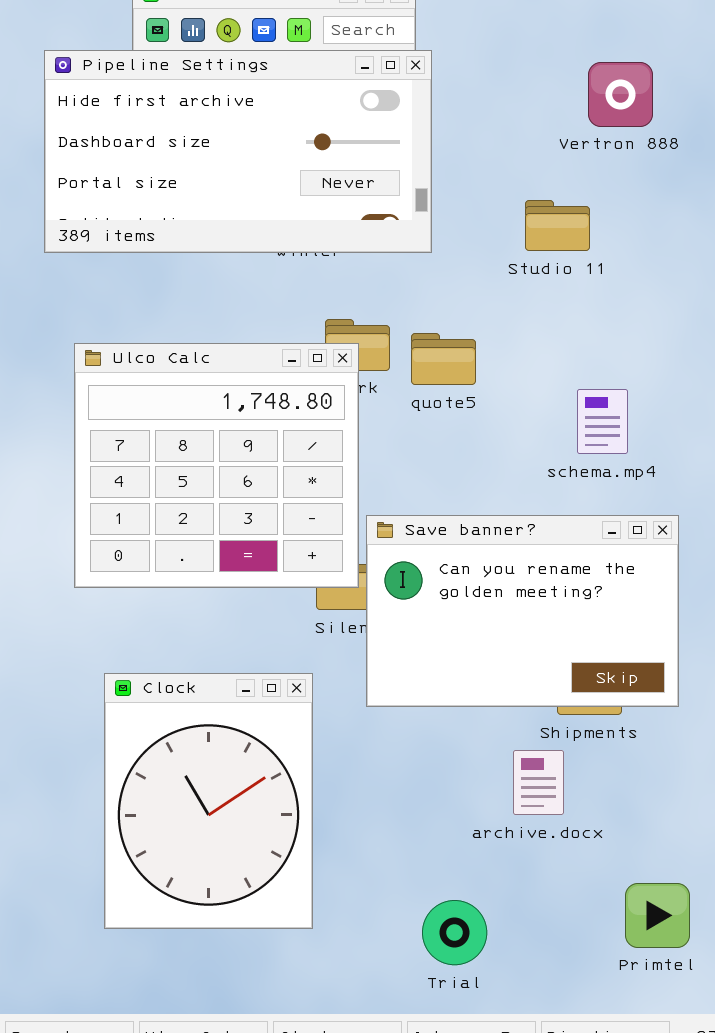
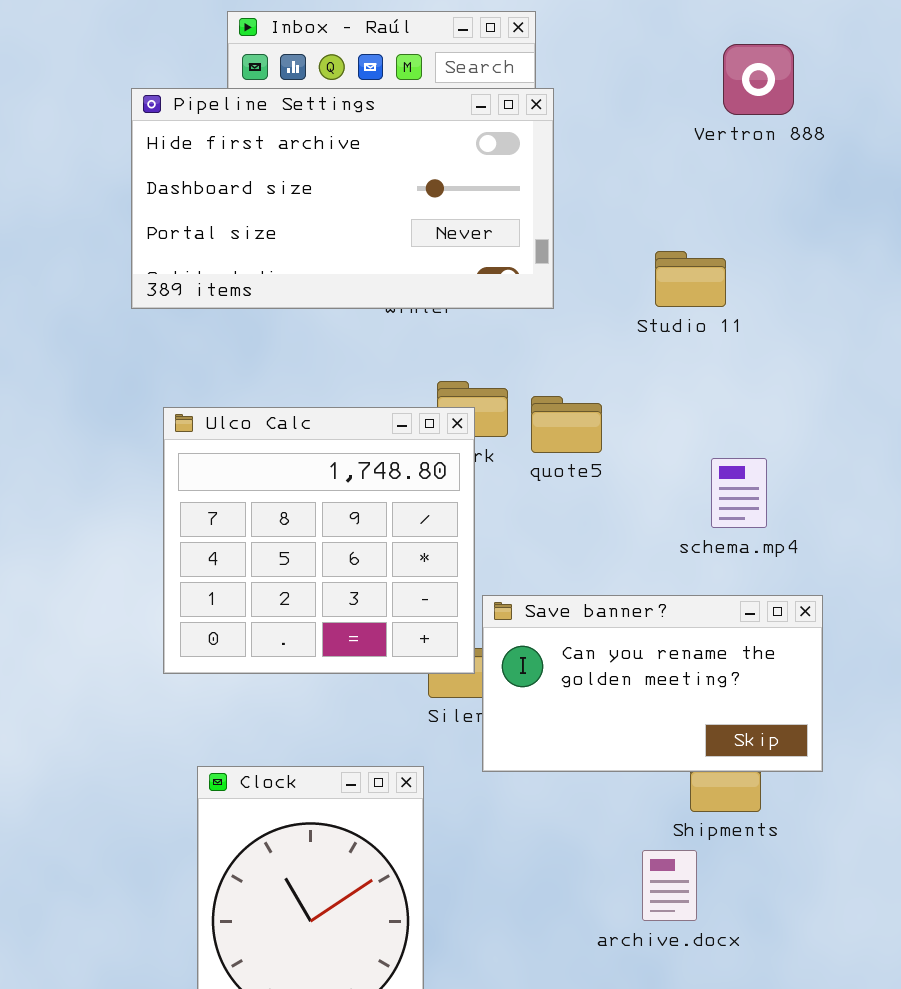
Vertron 888: [588,62,653,127] -> [723,44,794,115], moved
Save banner?: [366,515,679,707] -> [482,595,823,772], resized

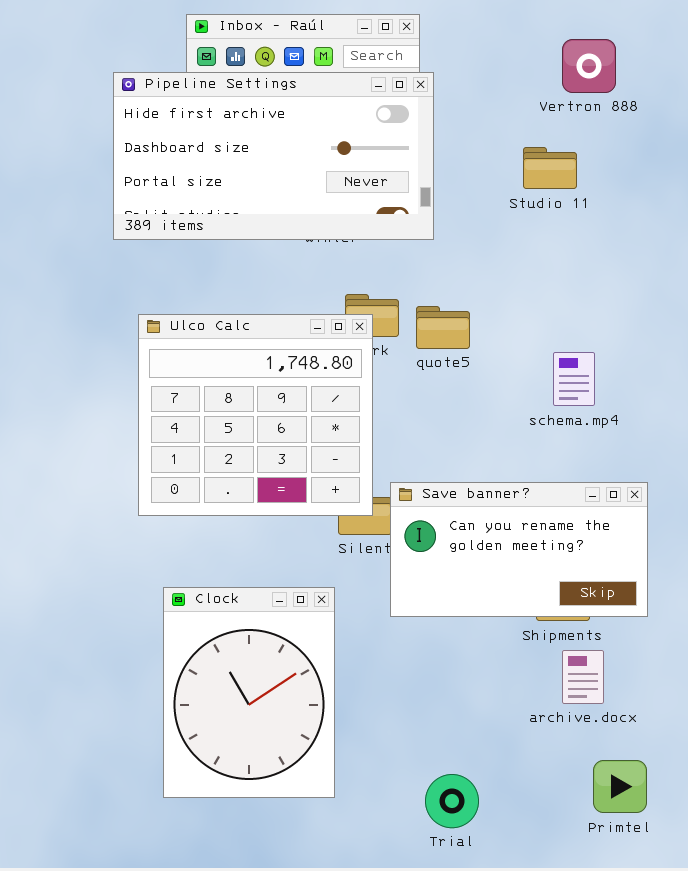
Studio 11: [655,251,726,307] -> [523,147,577,189], moved
Save banner?: [482,595,823,772] -> [390,482,648,617], moved
archive.docx: [642,850,697,921] -> [562,650,604,704], moved

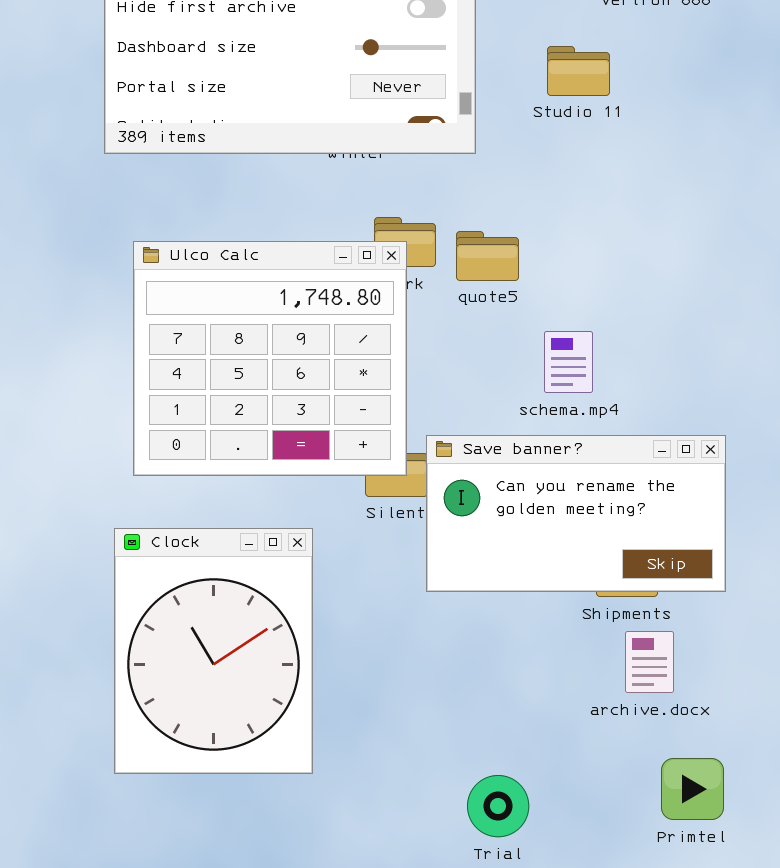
Studio 11: [523,147,577,189] -> [547,46,610,96], moved
schema.mp4: [553,352,595,406] -> [544,331,593,393], moved
Clock: [163,587,335,798] -> [114,528,313,774], moved

